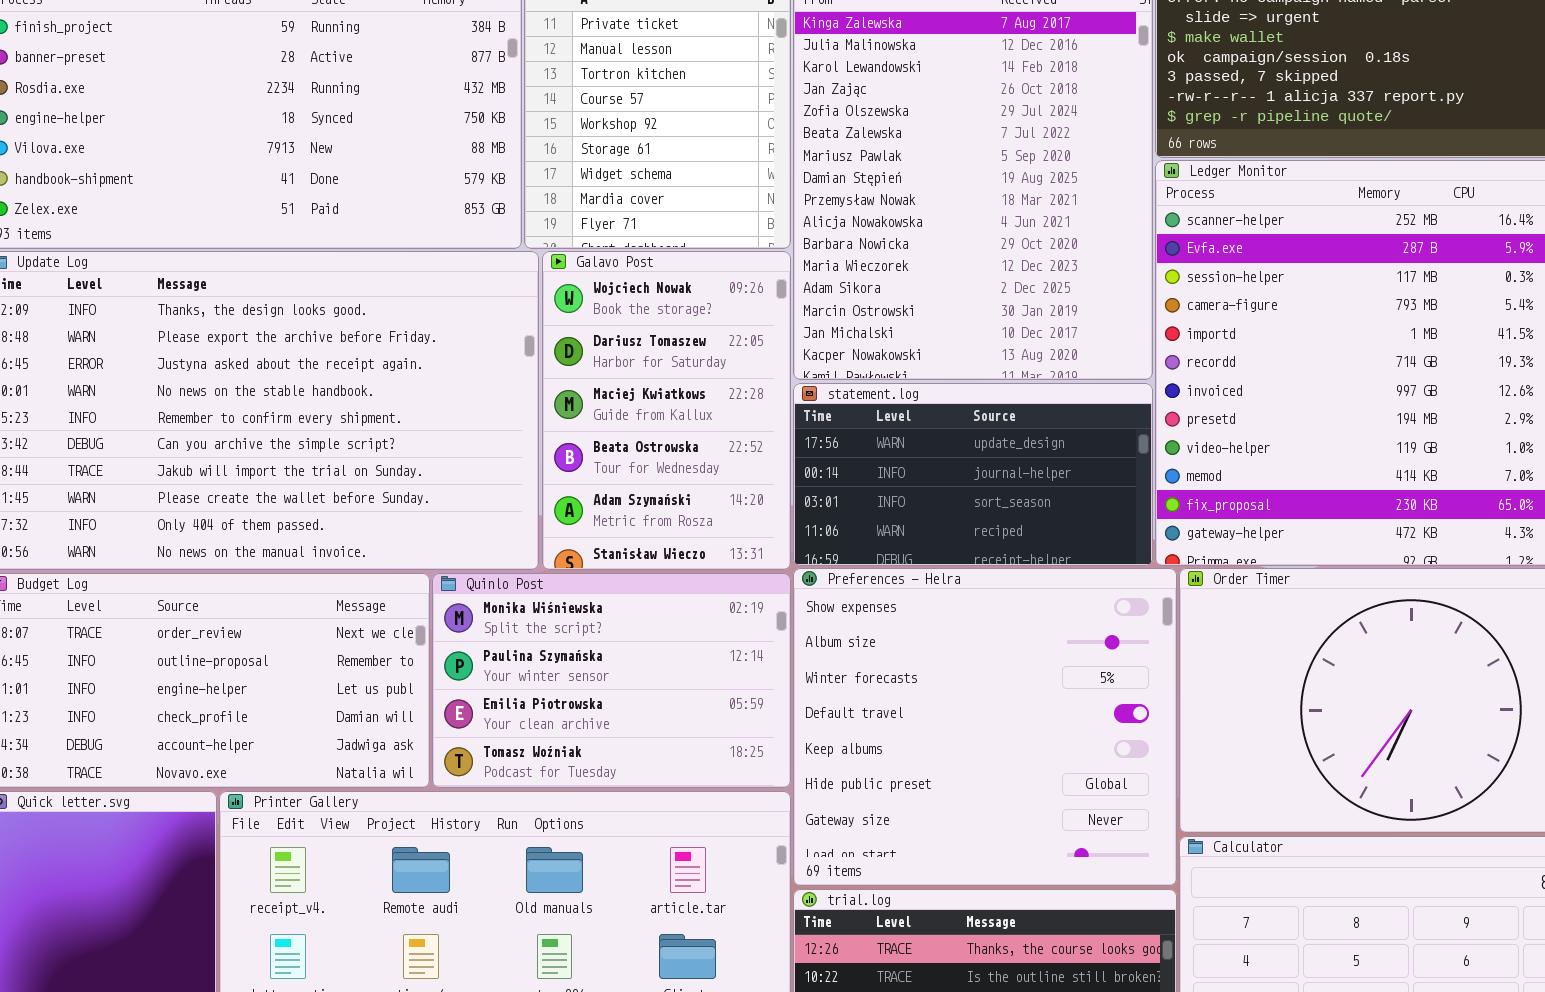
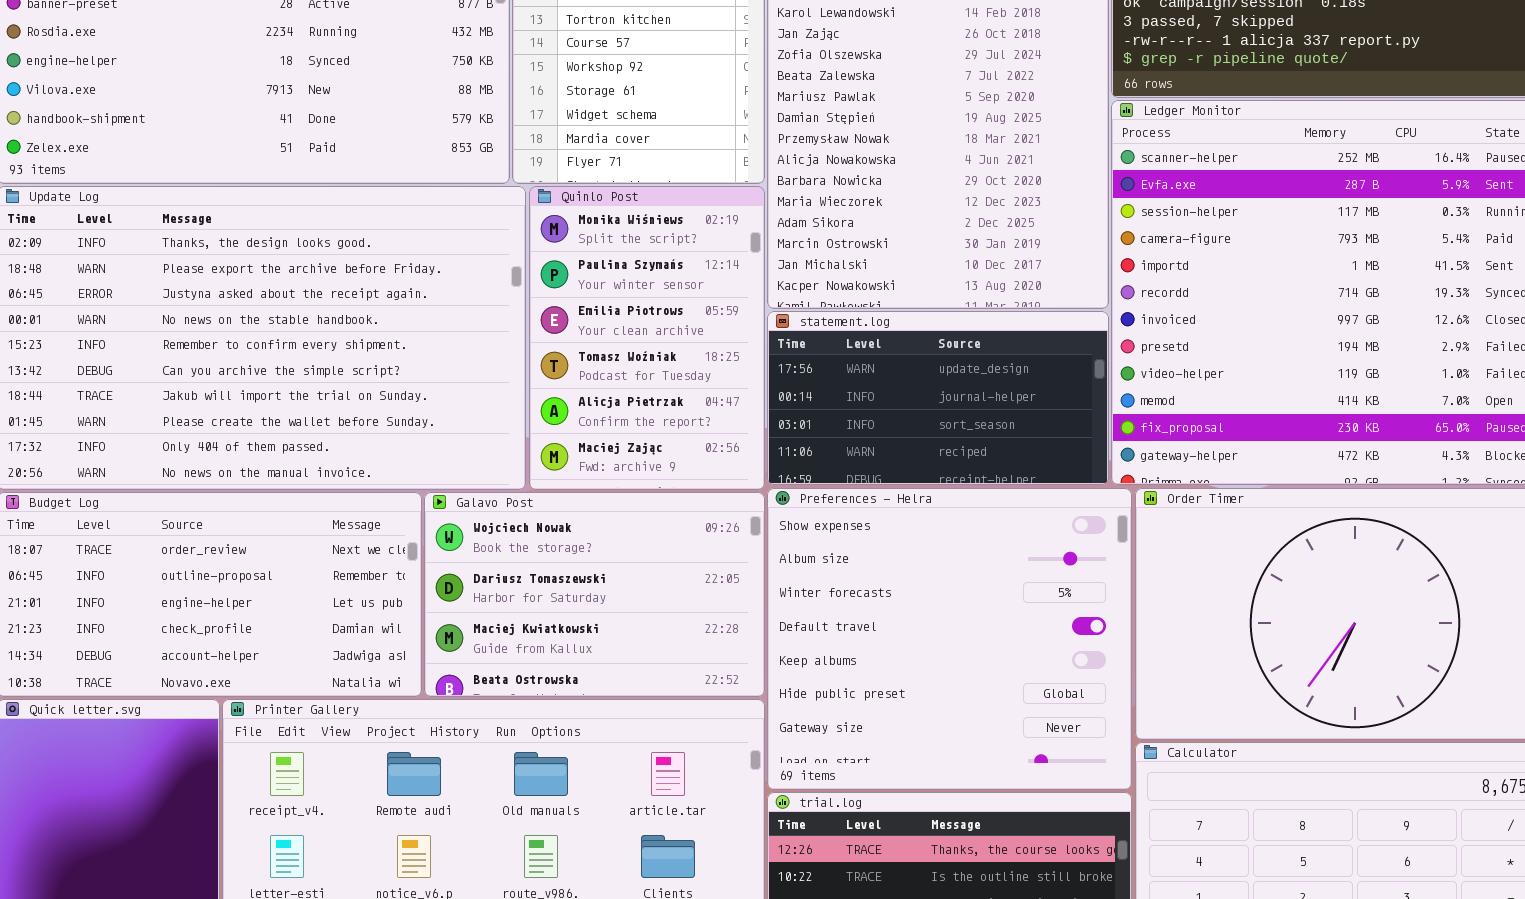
Galavo Post: [542,251,791,570] -> [424,492,765,697], moved, resized
Quinlo Post: [432,573,791,788] -> [529,186,765,490], moved, resized

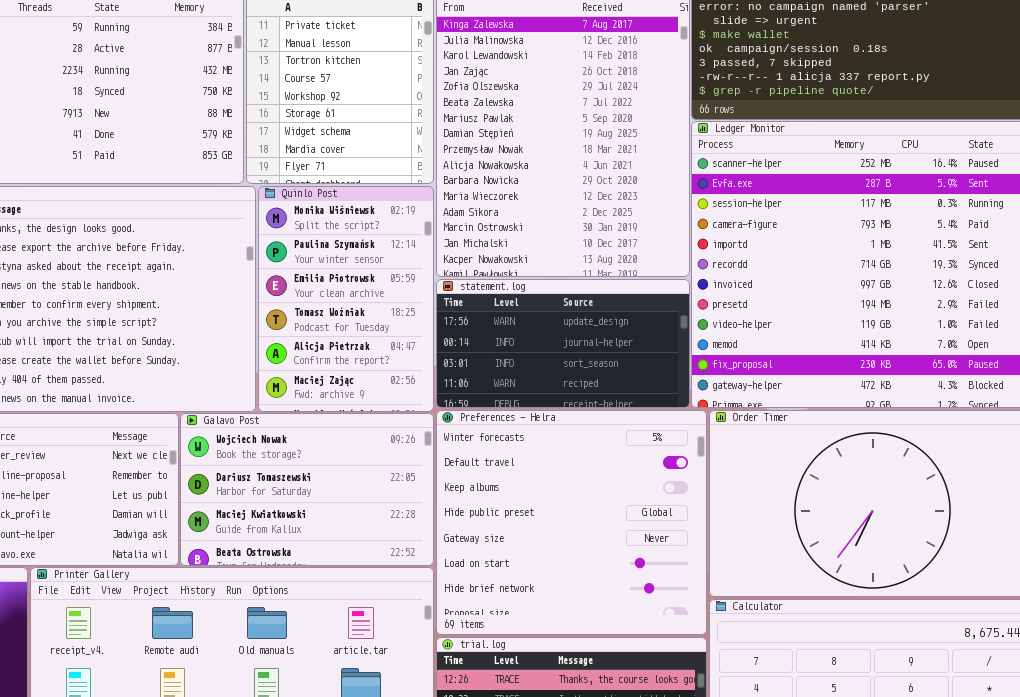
Preferences - Helra: [767,488,1132,790] -> [436,410,707,635], scrolled down 2 rows

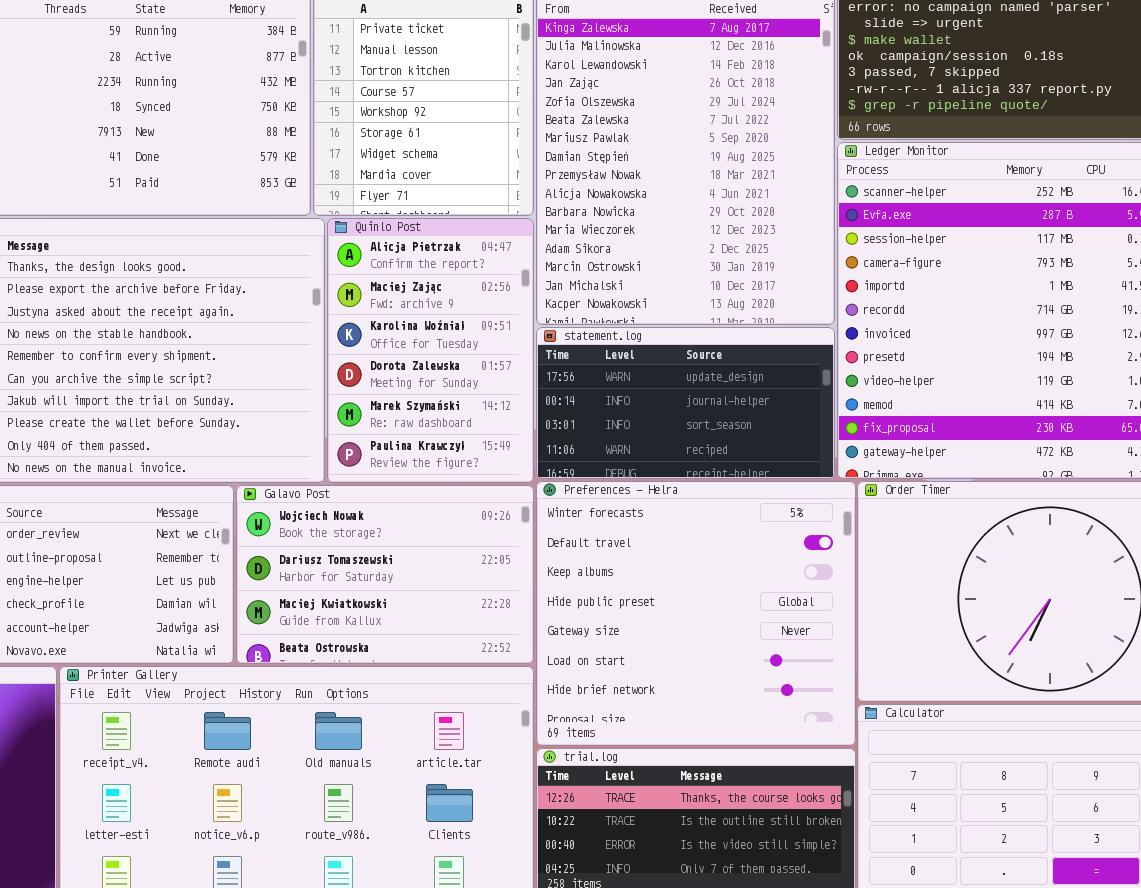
Quinlo Post: [258,186,434,412] -> [327,218,534,483], scrolled down 4 rows

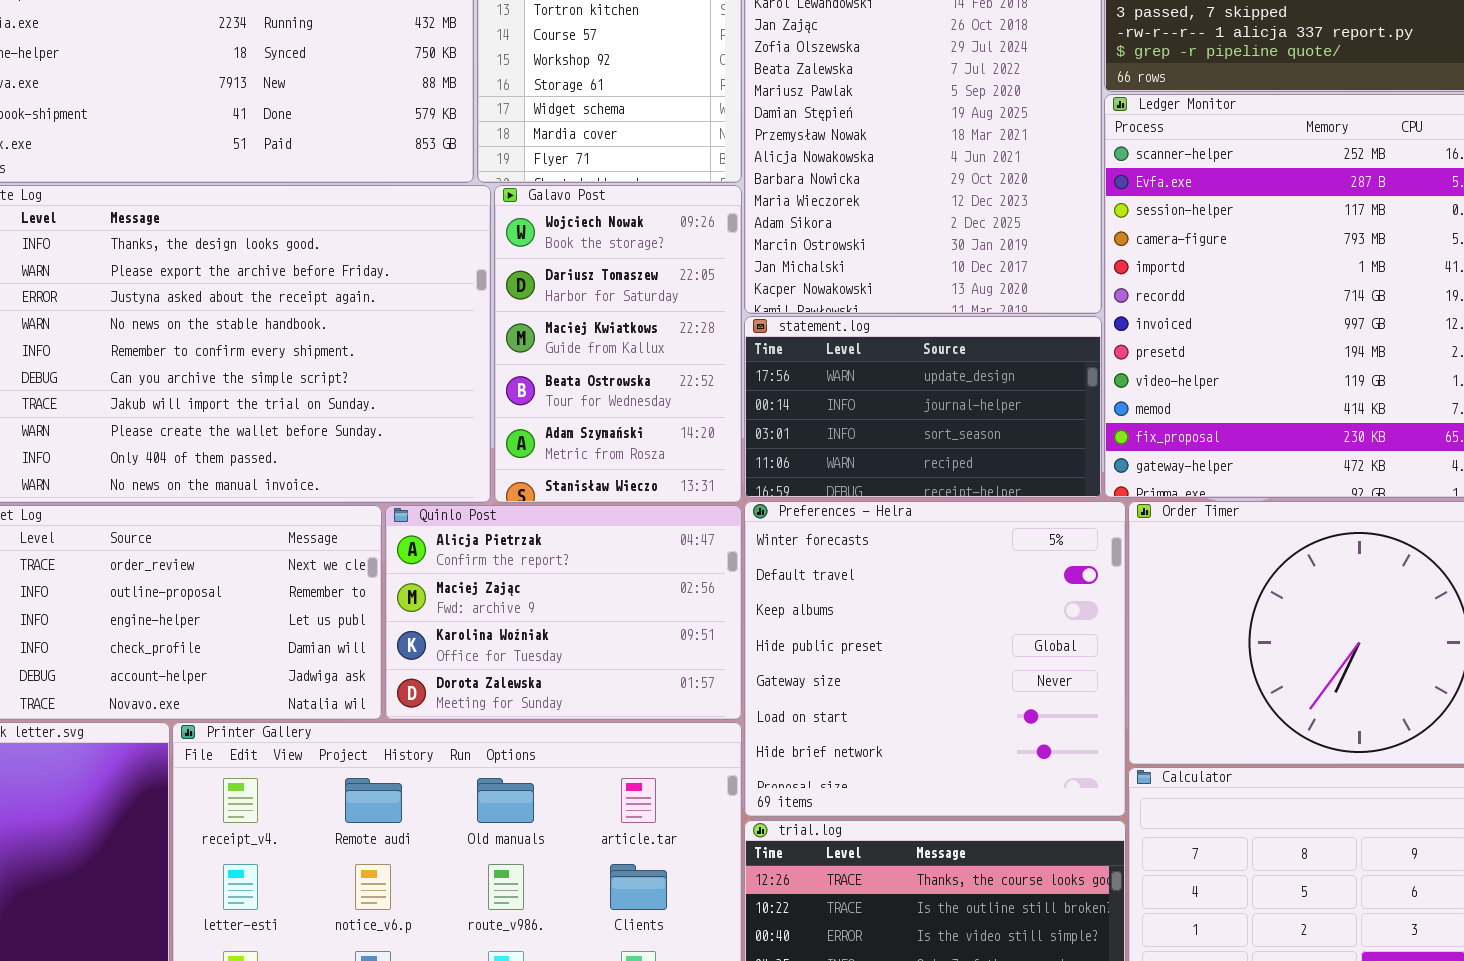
Quinlo Post: [327,218,534,483] -> [385,505,742,720], moved, resized
Galavo Post: [236,485,534,664] -> [494,185,742,503], moved, resized

